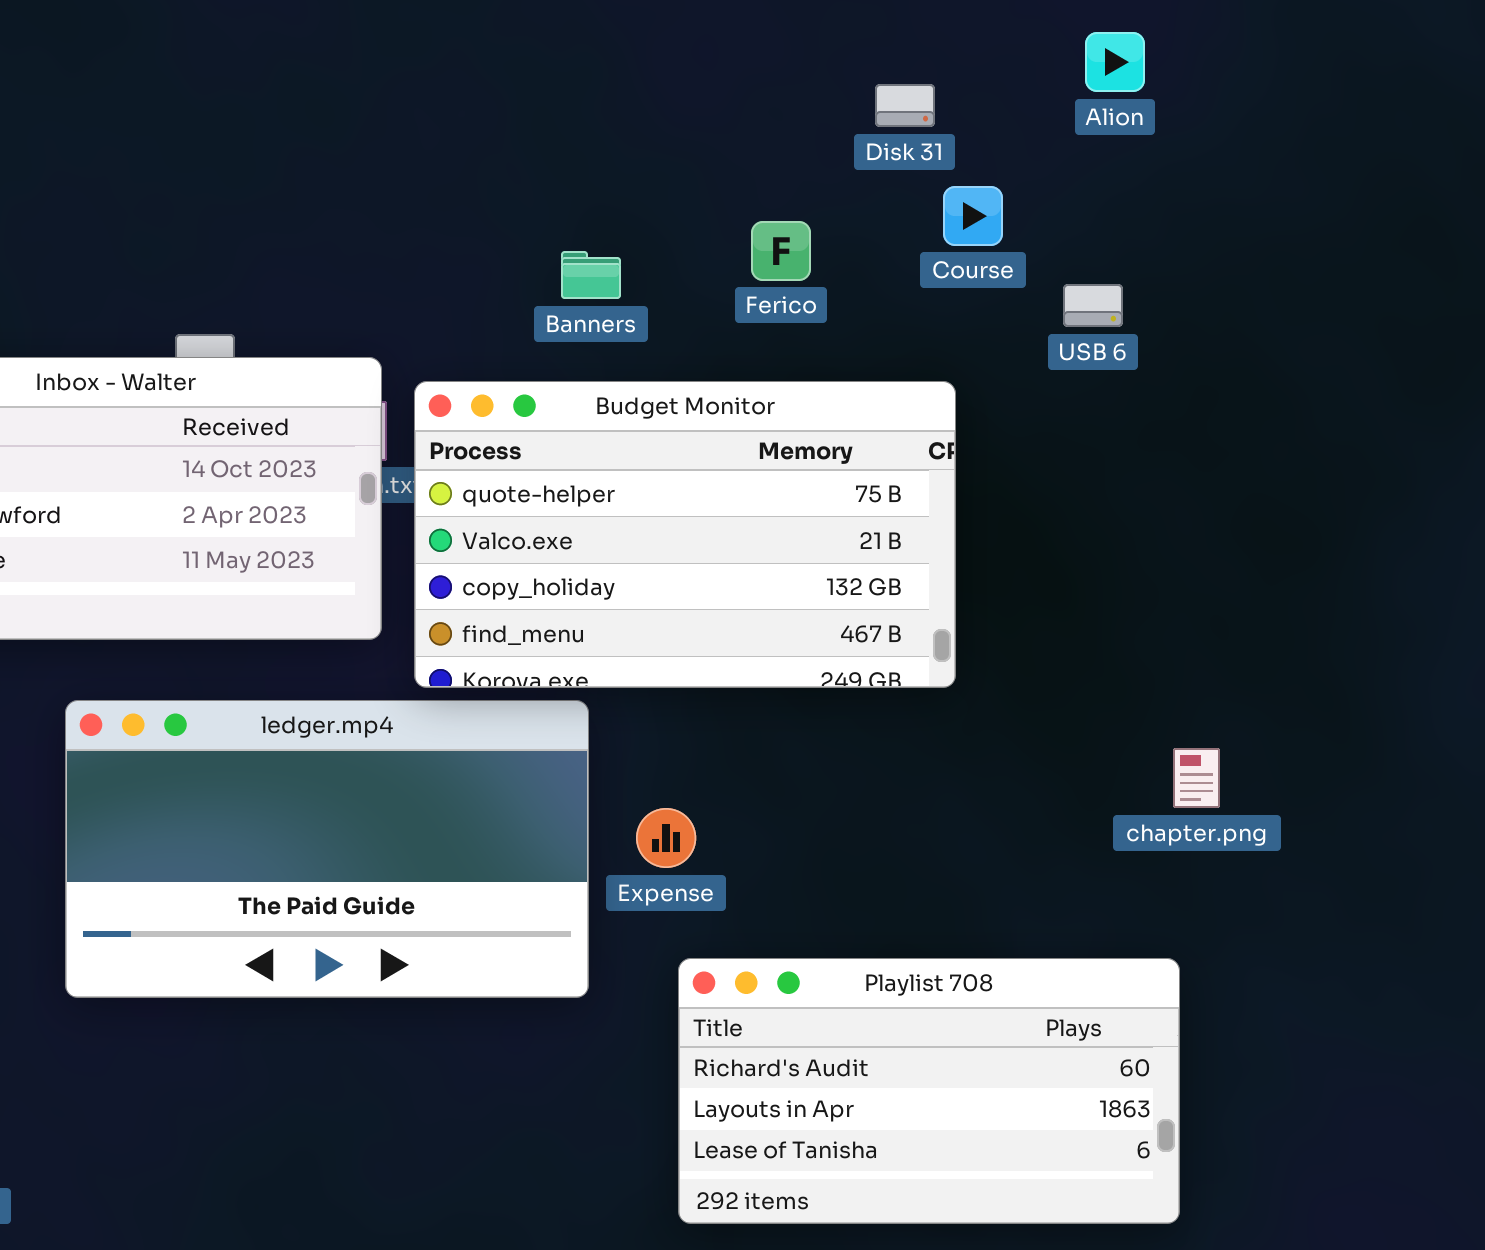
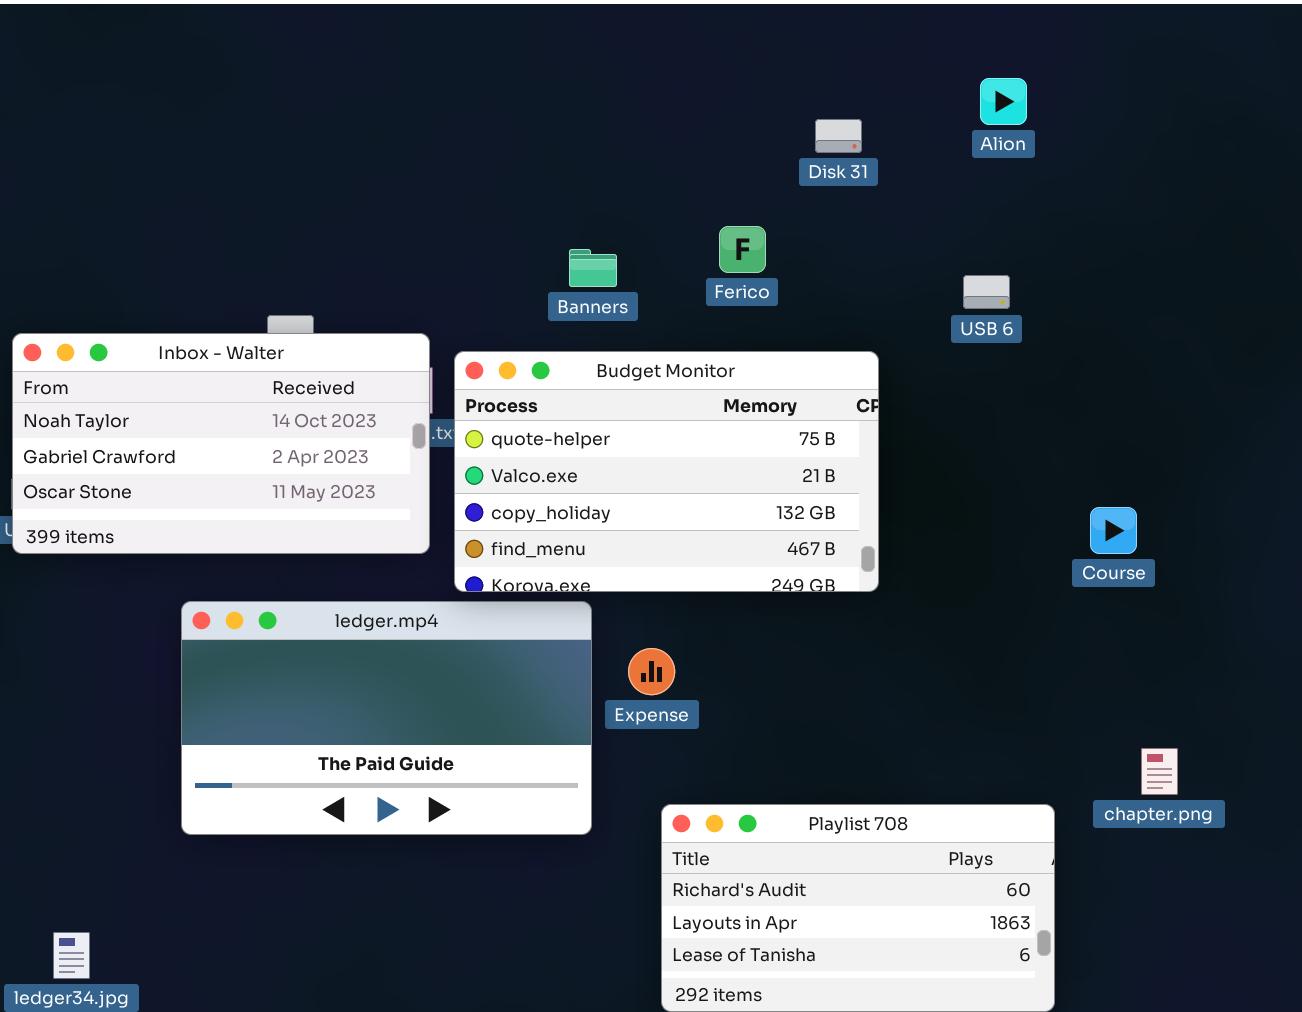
Course: [943,186,1003,246] -> [1090,507,1137,554], moved
chapter.png: [1173,748,1220,808] -> [1141,748,1178,795], moved
Expense: [636,808,696,868] -> [628,648,675,695], moved

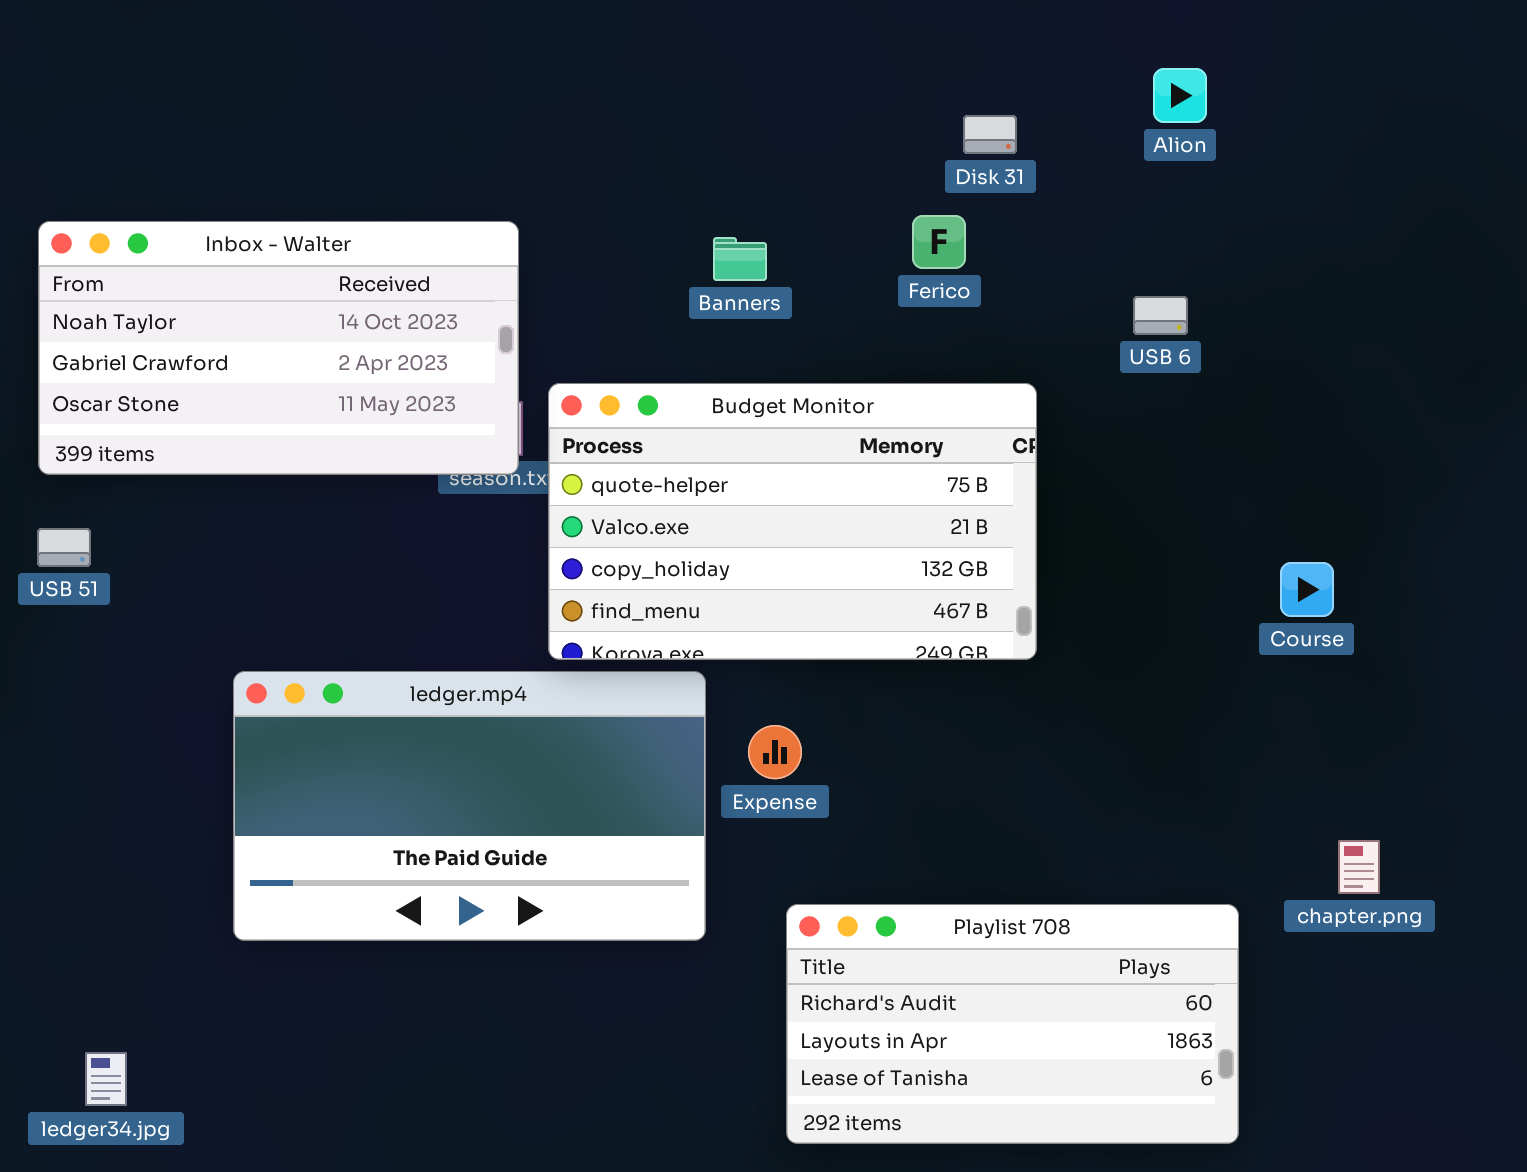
Ferico: [719,226,766,273] -> [912,215,966,269], moved
Banners: [569,249,617,287] -> [713,237,767,281], moved
Inbox - Walter: [12,333,430,554] -> [38,221,519,475], moved

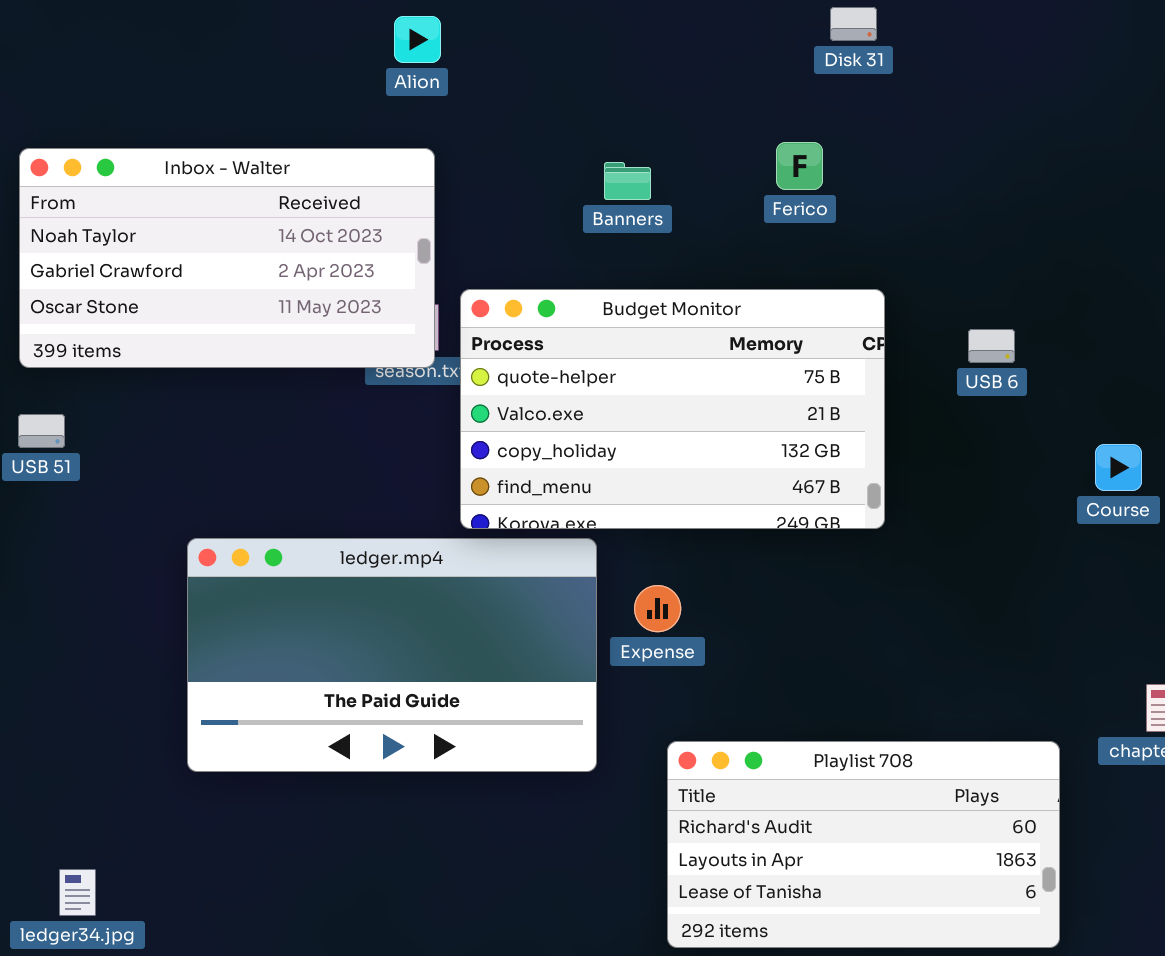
Alion: [1153,68,1207,123] -> [394,16,441,63], moved
Disk 31: [963,115,1017,154] -> [830,7,877,41], moved
USB 6: [1133,296,1188,335] -> [968,329,1015,363], moved

